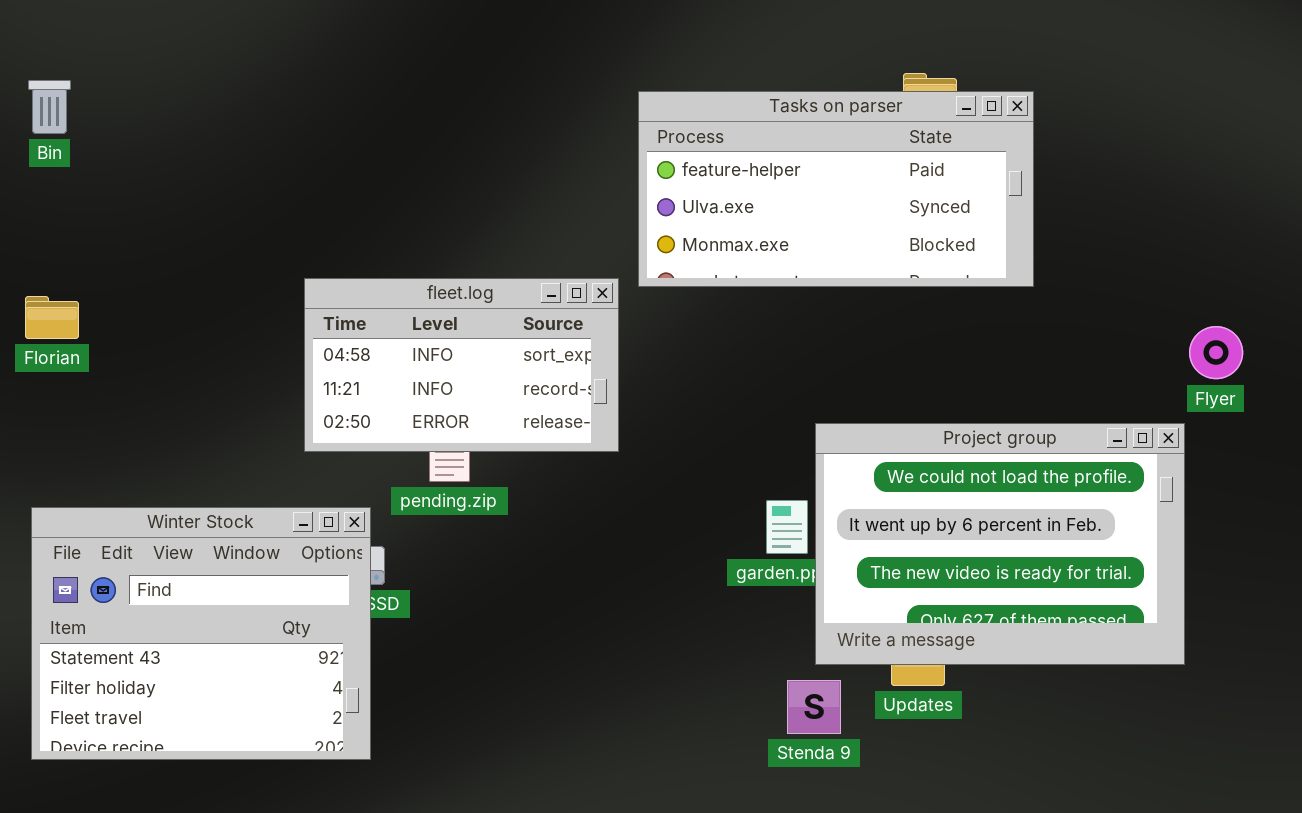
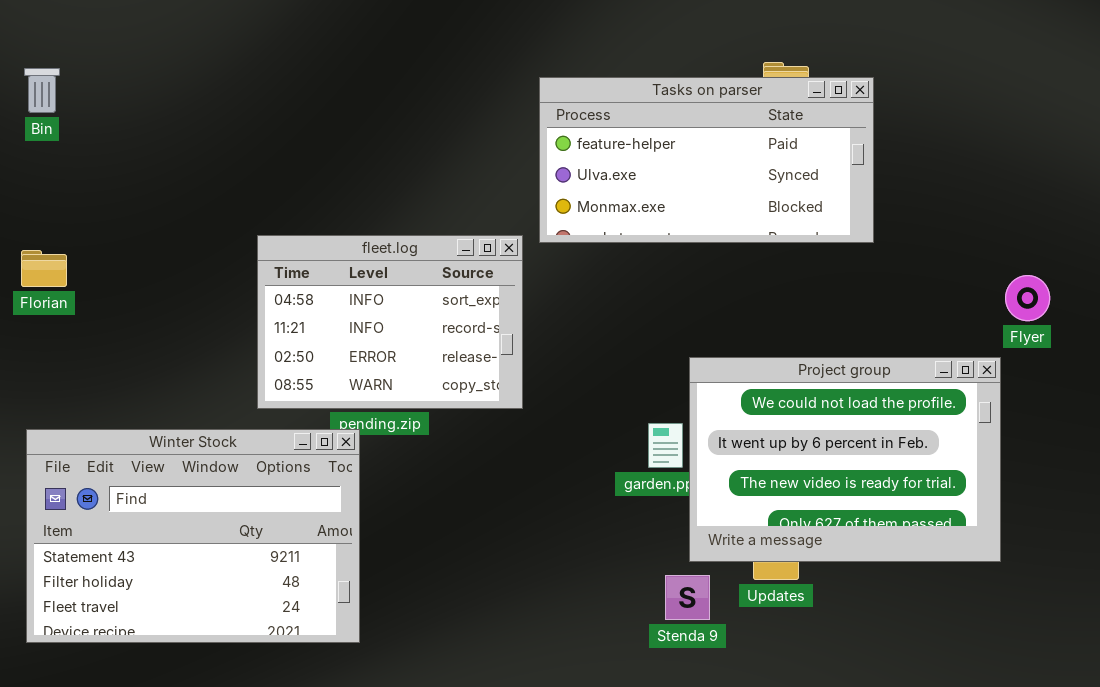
fleet.log: [304,278,619,452] -> [257,235,523,409], resized
Winter Stock: [31,507,371,760] -> [26,429,360,643], resized

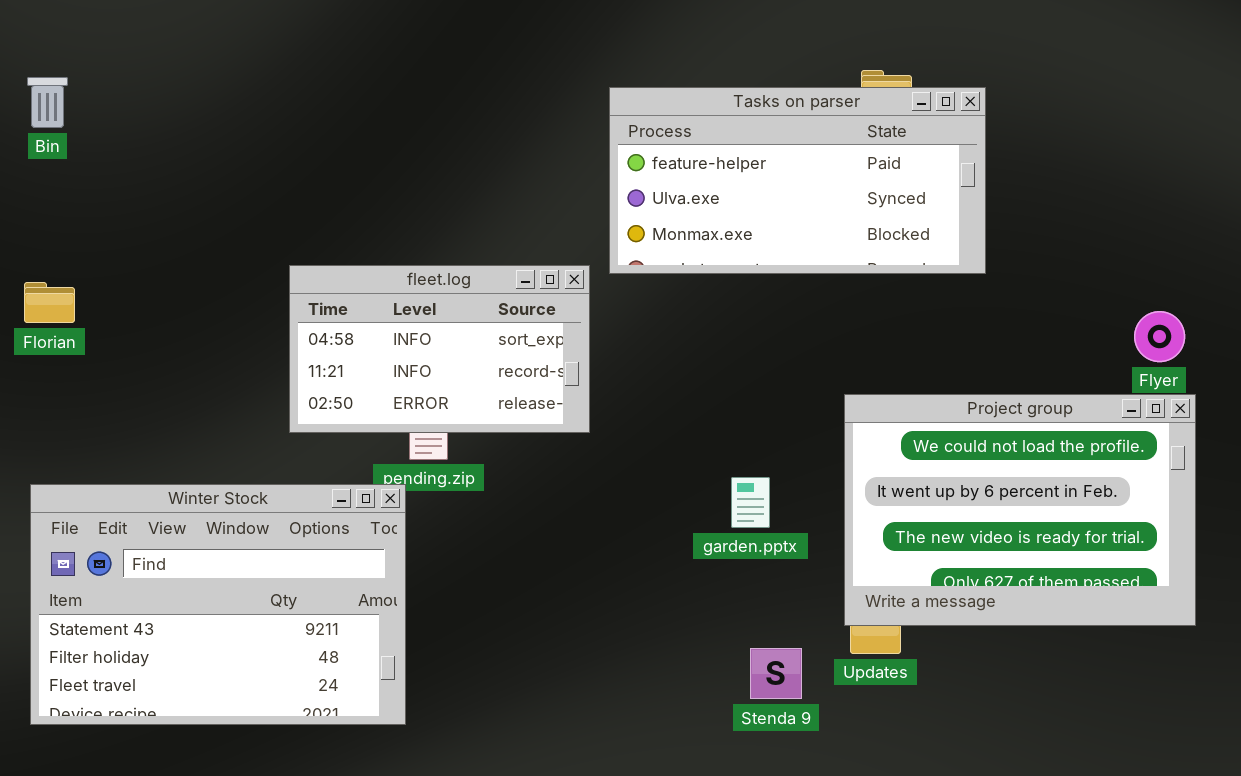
fleet.log: [257,235,523,409] -> [289,265,590,433], resized
Project group: [689,357,1001,562] -> [844,394,1196,626], moved

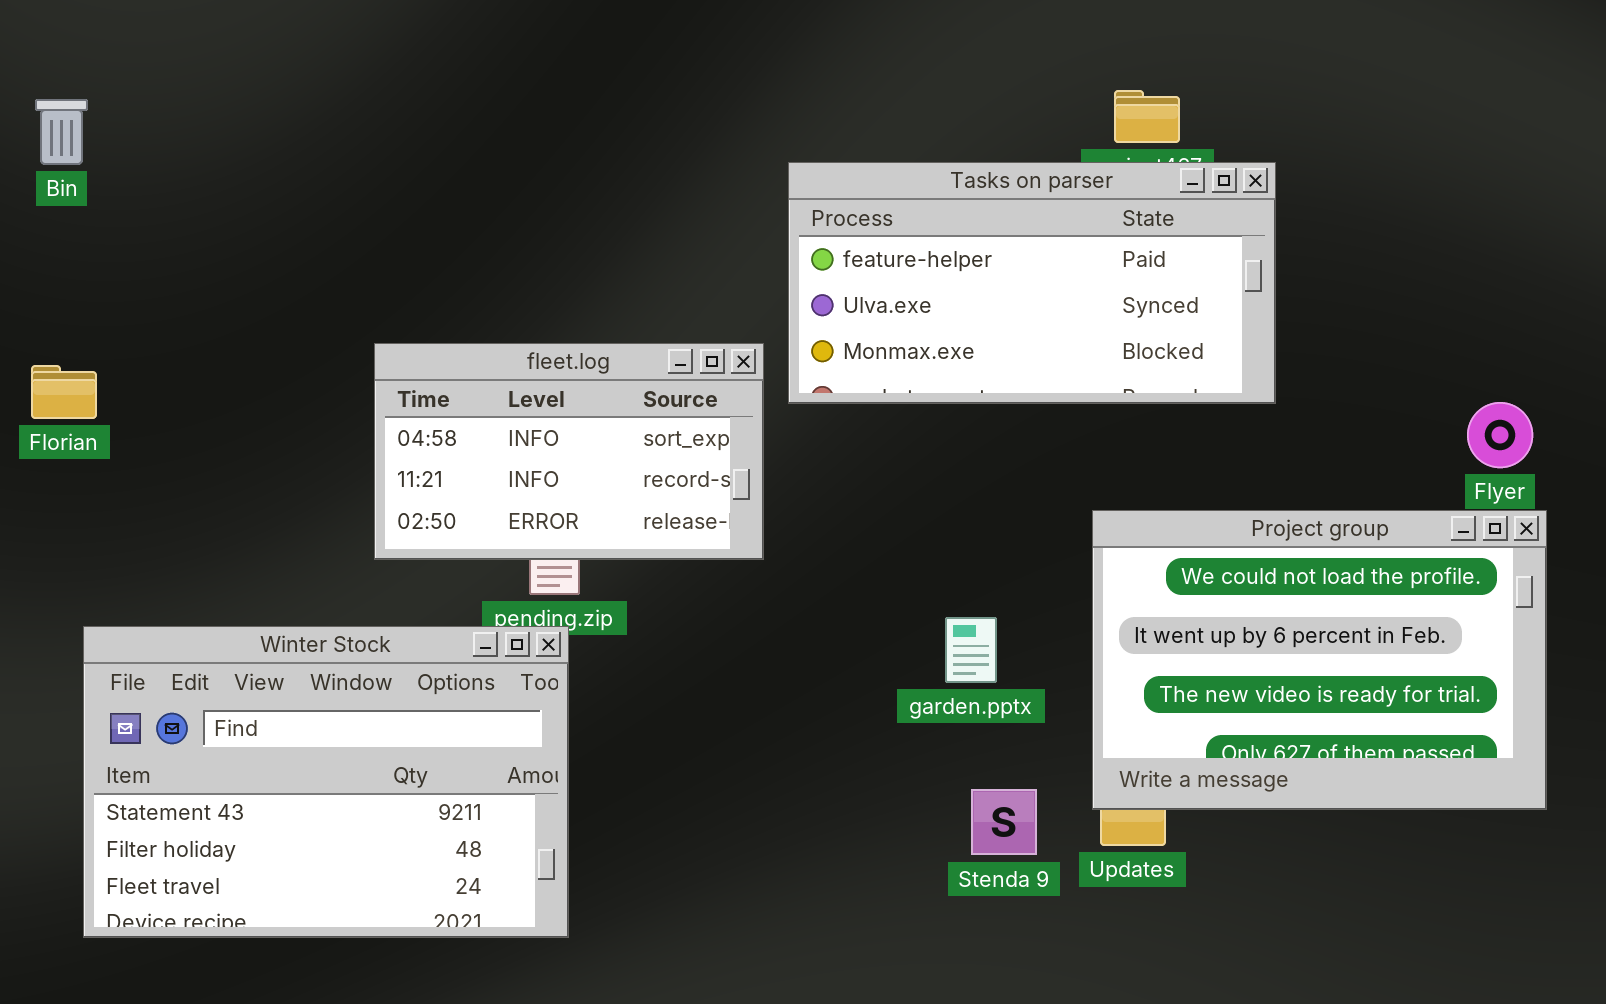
Tasks on parser: [609,87,986,274] -> [788,162,1276,404], moved
Winter Stock: [30,484,406,725] -> [83,626,569,938], moved
Stenda 9: [750,648,802,699] -> [971,789,1037,855], moved

